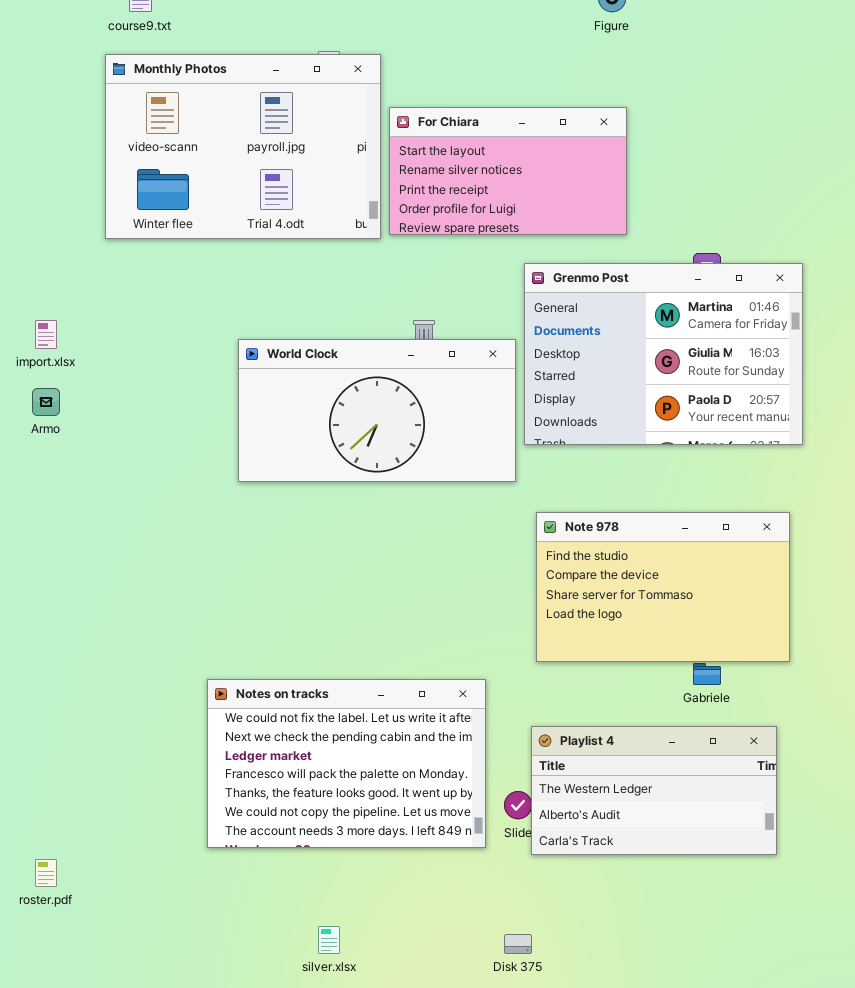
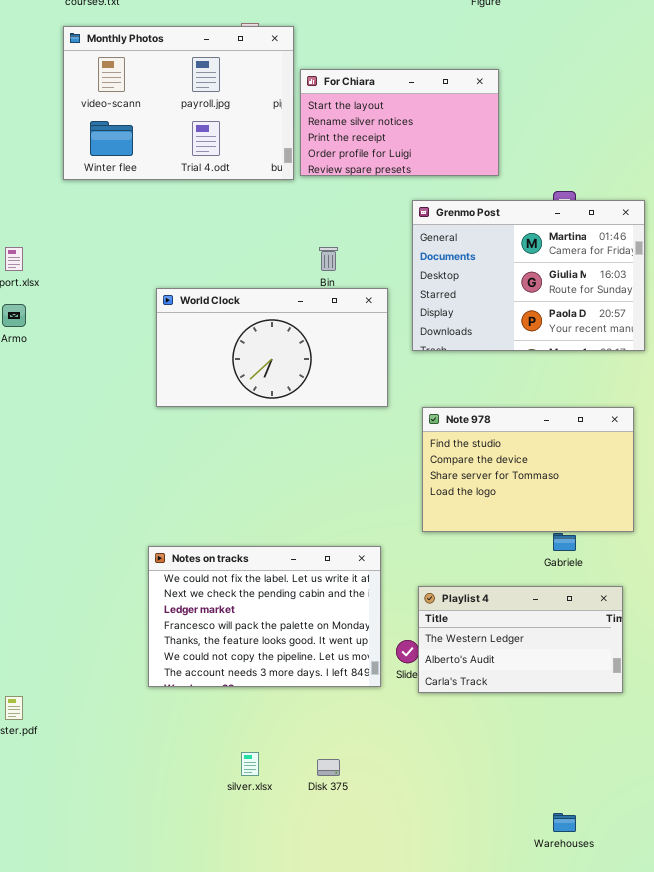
World Clock: [238,339,516,482] -> [156,288,388,407], moved
Disk 375: [504,934,532,954] -> [317,759,340,776], moved

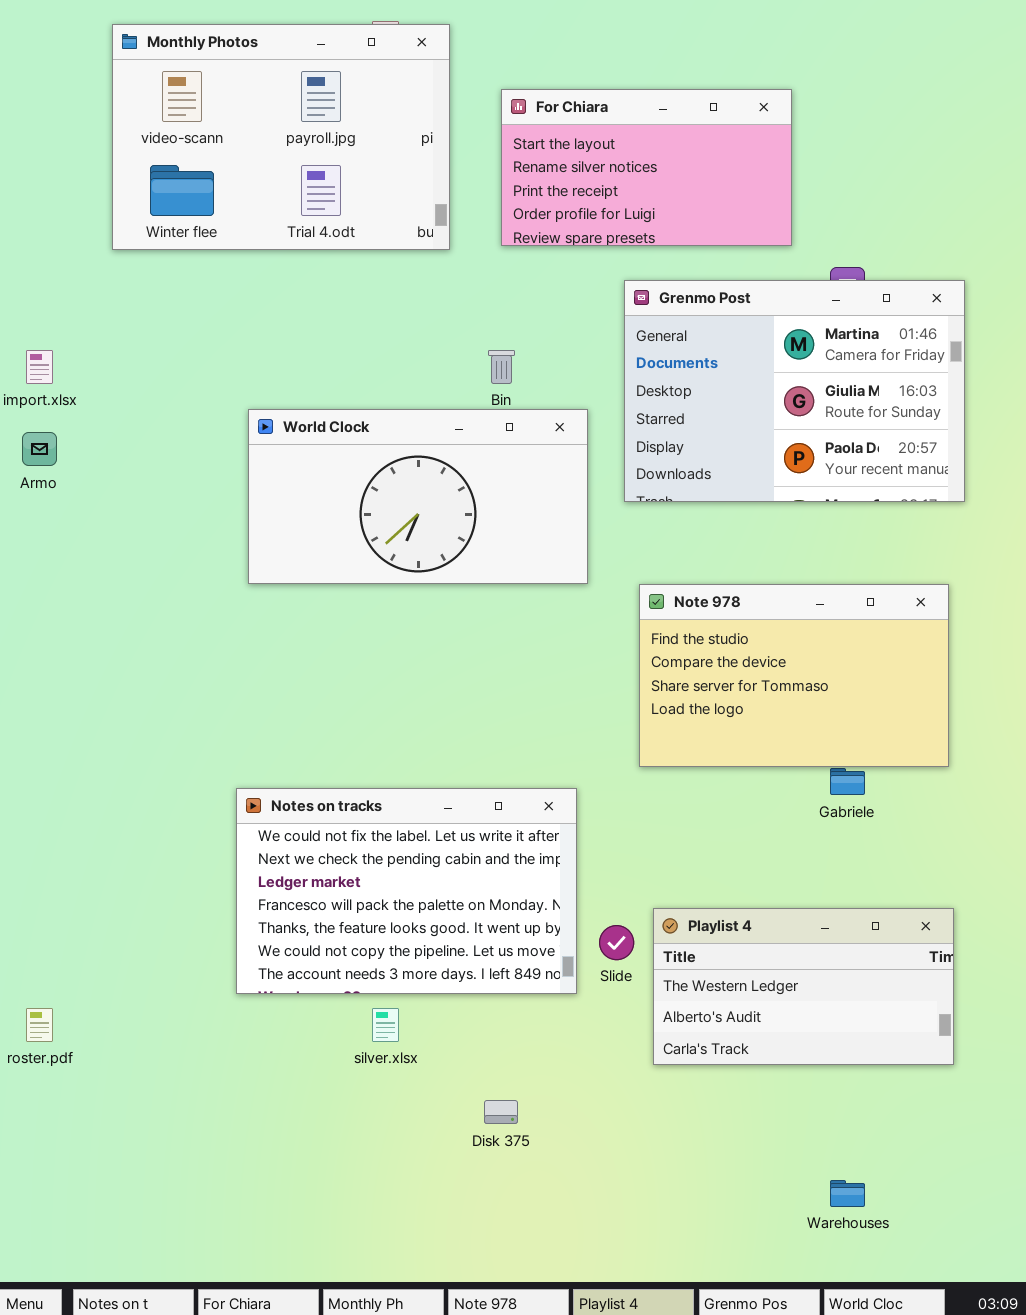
For Chiara: [300,69,499,176] -> [501,89,792,246], moved
Playlist 4: [418,586,623,693] -> [653,908,954,1065], moved
silver.xlsx: [241,752,259,776] -> [372,1008,399,1042], moved

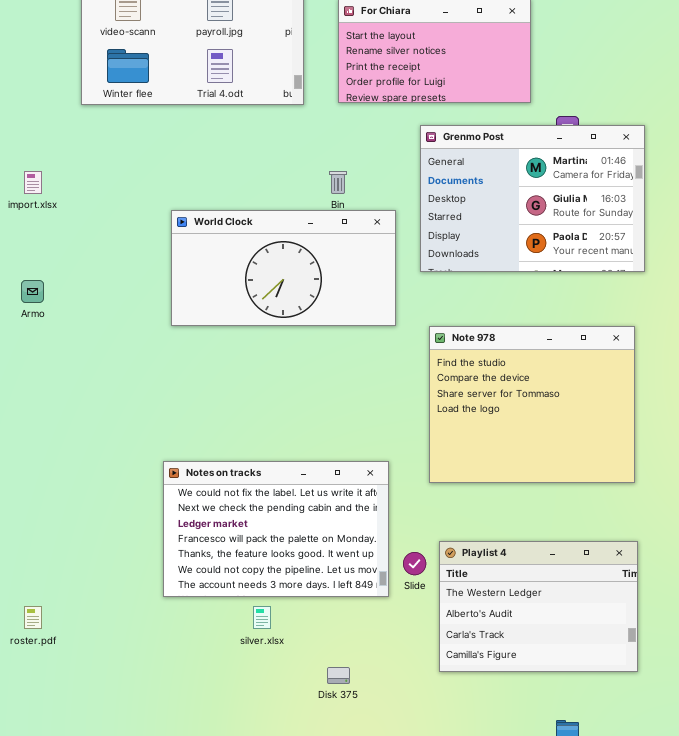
Armo: [22,432,57,466] -> [21,280,44,303], moved
Note 978: [639,584,949,767] -> [429,326,635,483], resized
Playlist 4: [653,908,954,1065] -> [439,541,638,672], resized

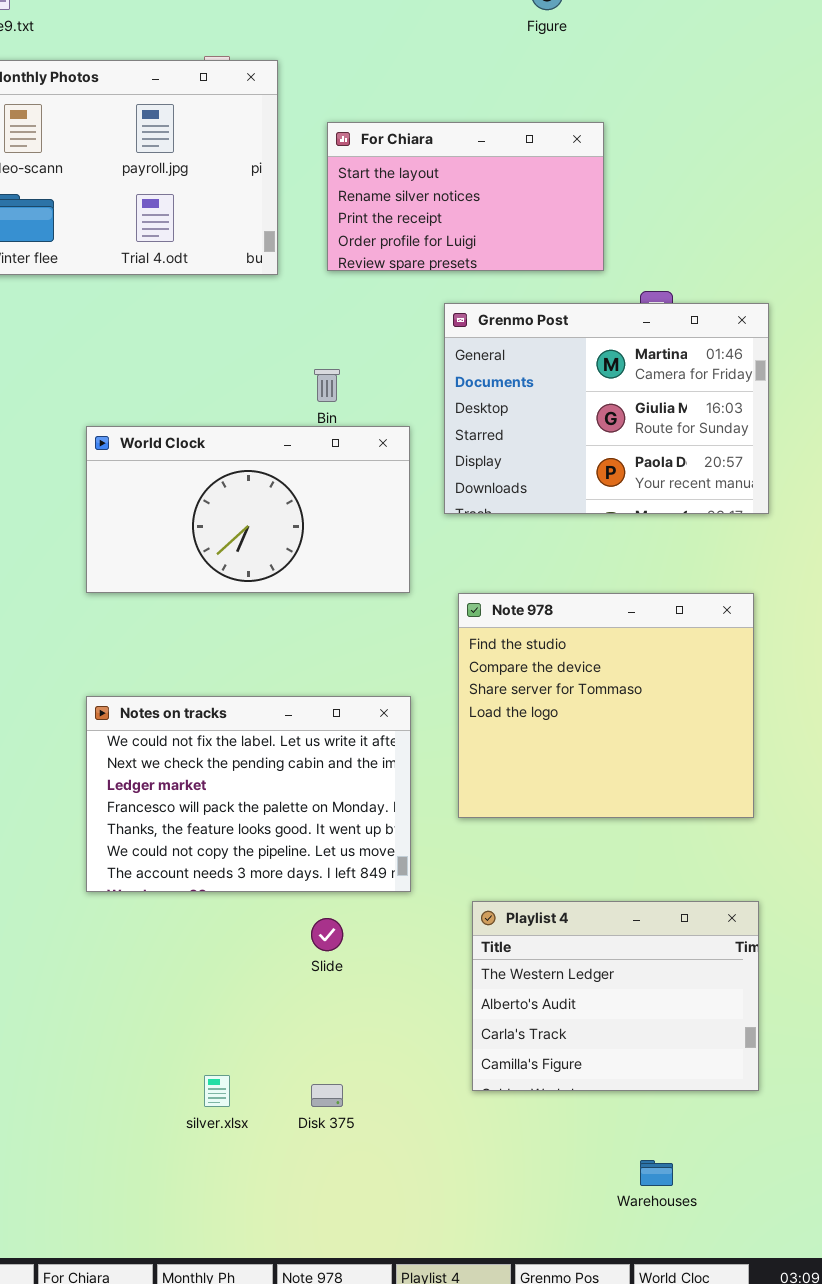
Notes on tracks: [163,461,389,597] -> [86,696,411,892], moved
Slide: [403,552,426,575] -> [311,918,343,951], moved
silver.xlsx: [253,606,271,629] -> [204,1075,230,1107], moved

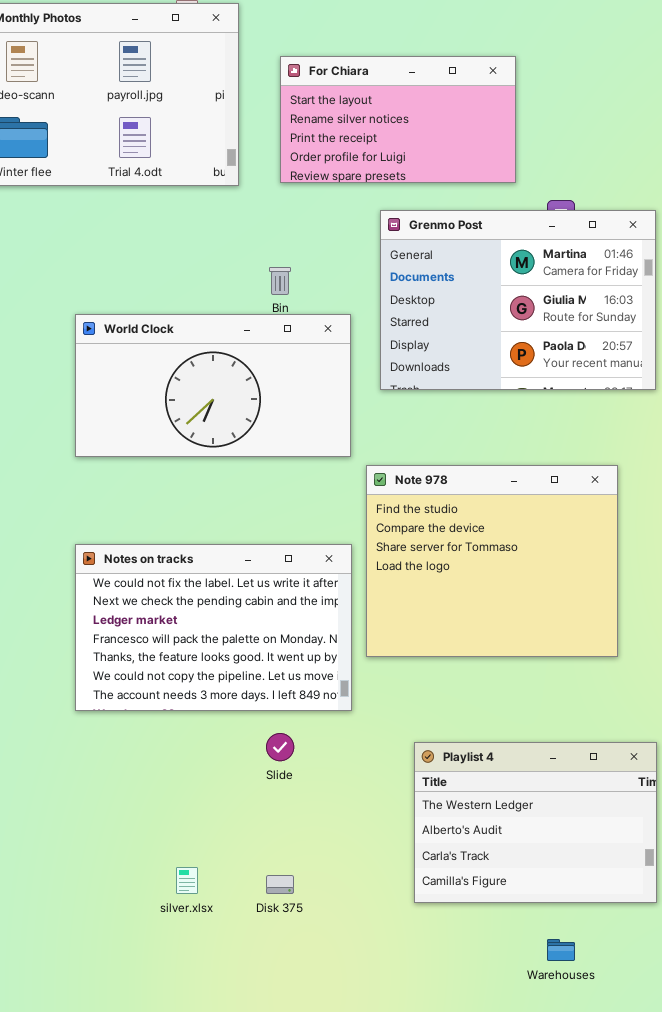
Note 978: [458,593,754,818] -> [366,465,618,657], moved
Playlist 4: [472,901,759,1091] -> [414,742,657,903], moved

